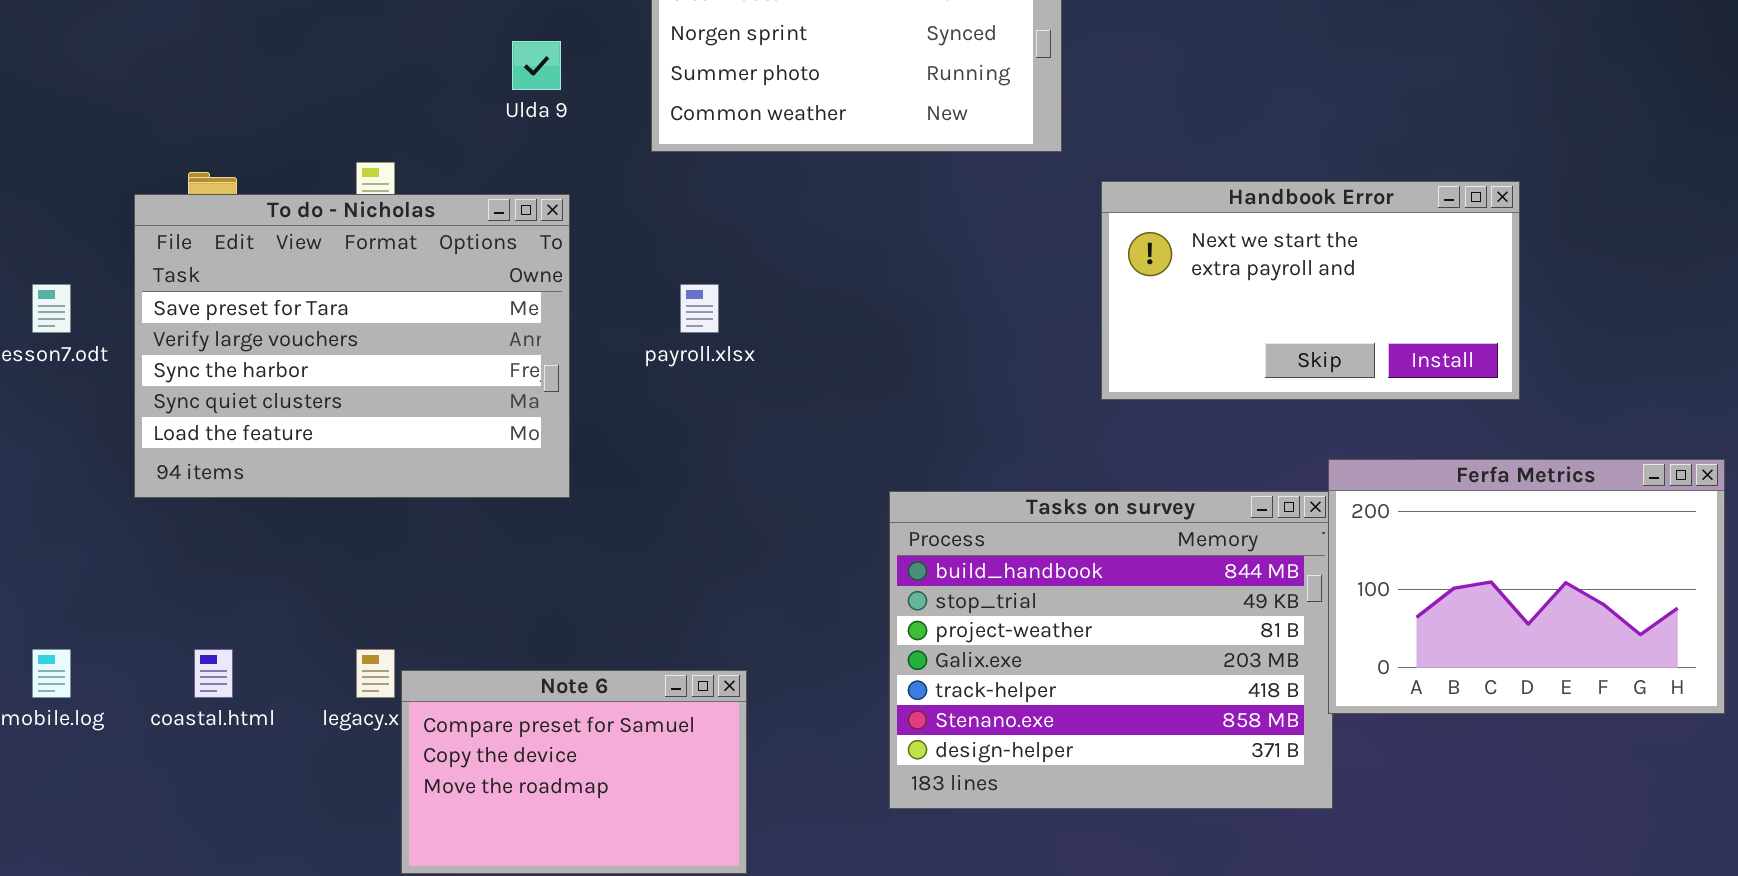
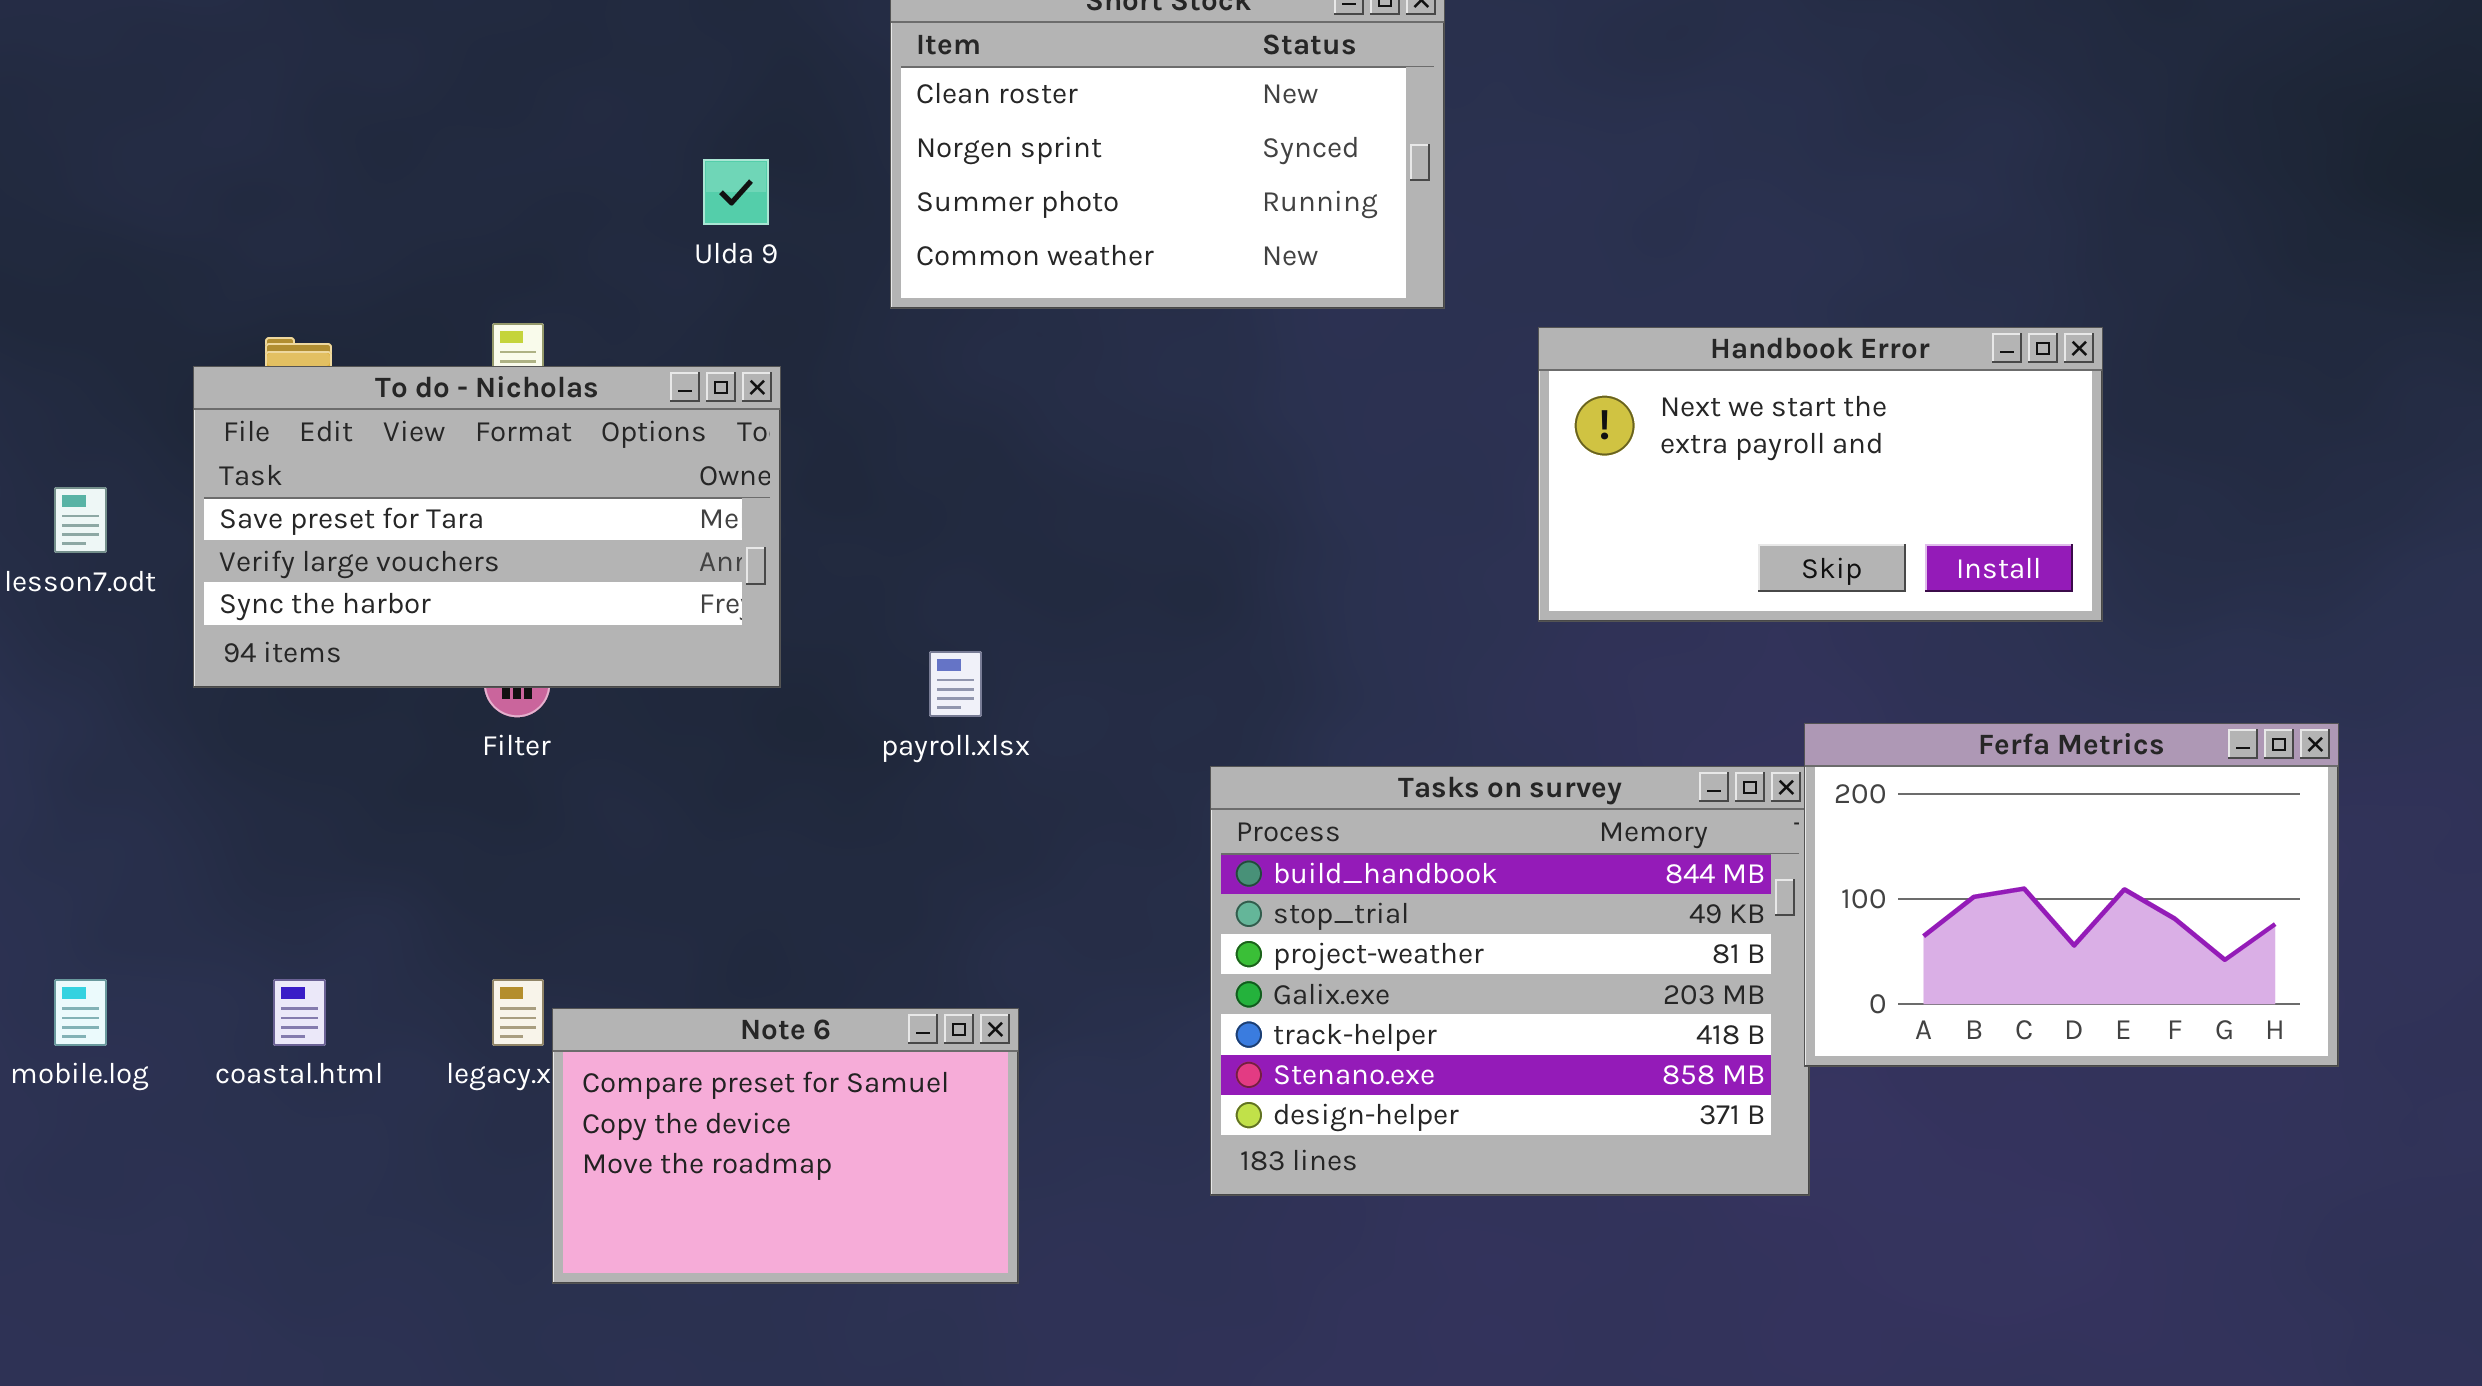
Handbook Error: [1101,181,1520,400] -> [1538,327,2103,622], moved
To do - Nicholas: [134,194,570,498] -> [193,366,781,688], resized
payroll.xlsx: [680,284,719,333] -> [929,651,982,717], moved

